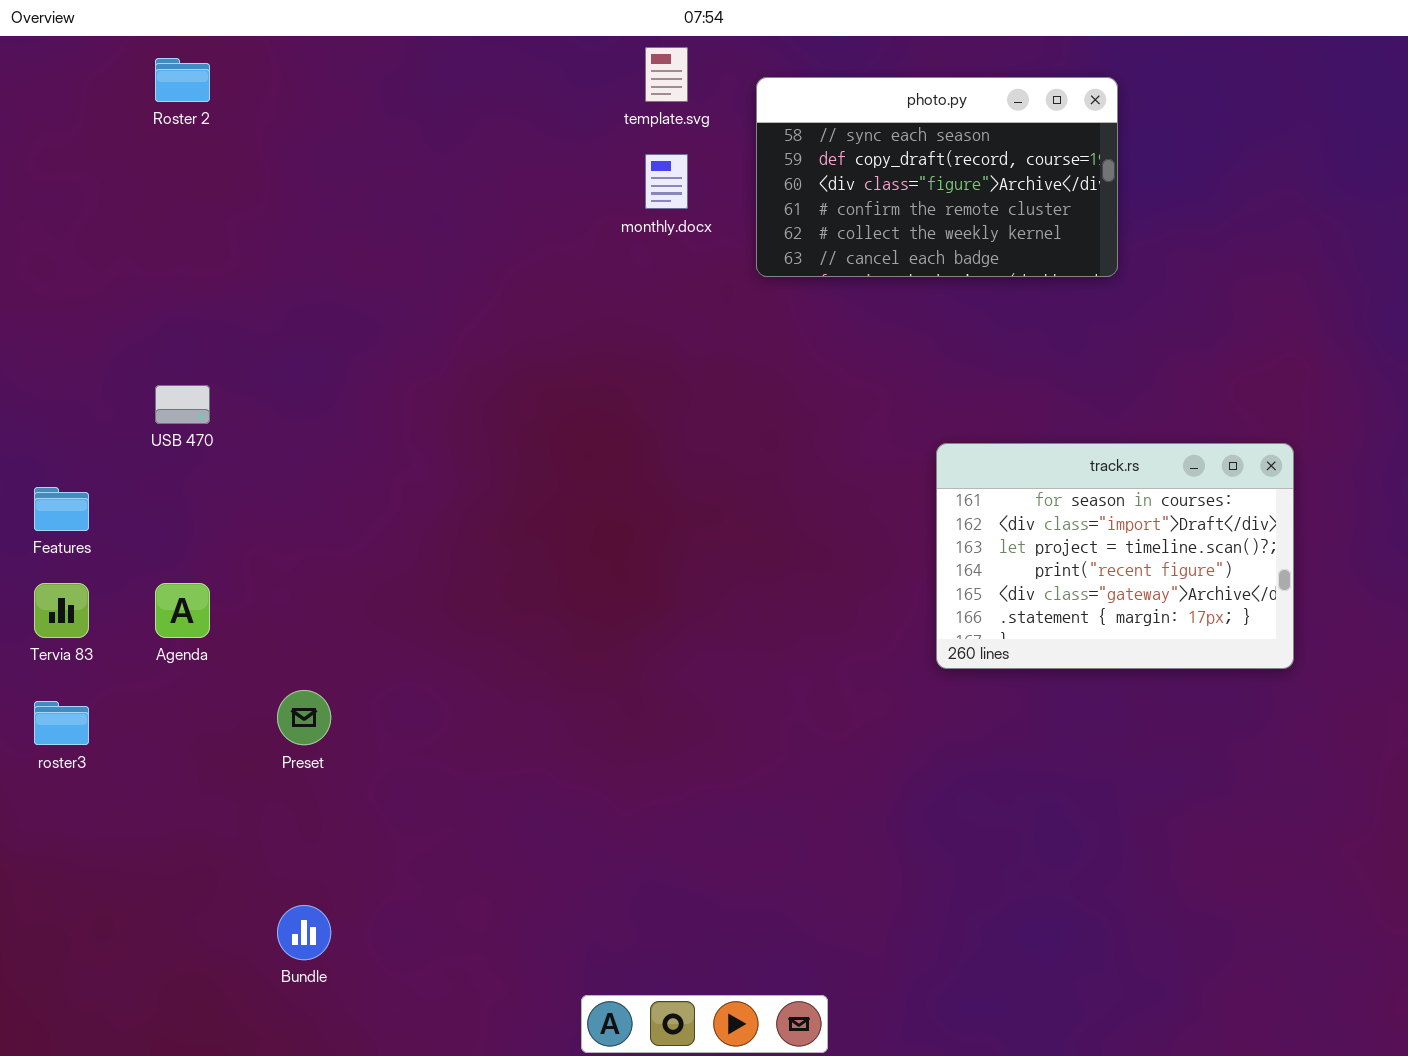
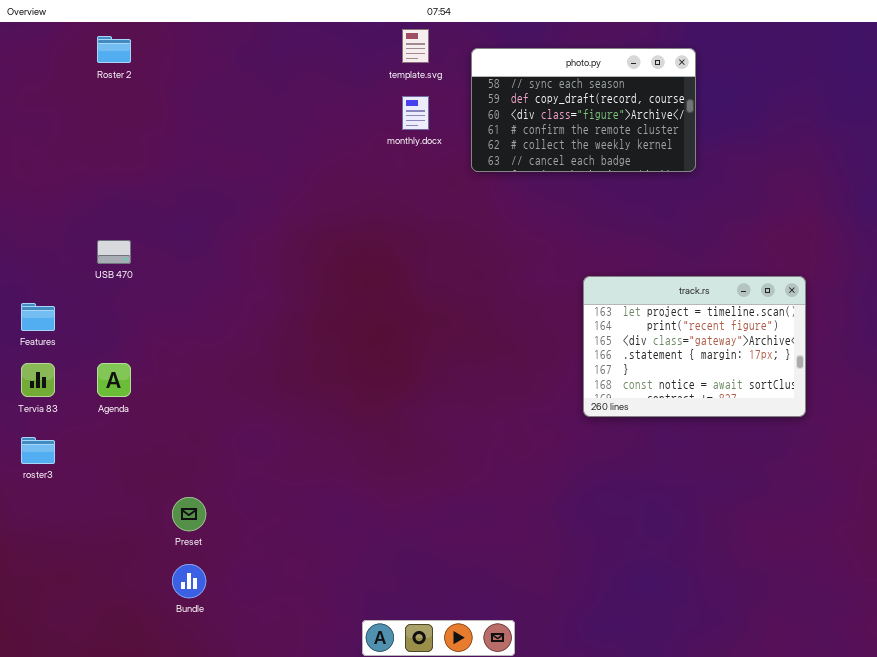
track.rs: [936,443,1294,669] -> [583,276,806,417], scrolled down 2 rows
Preset: [277,690,331,745] -> [172,497,206,531], moved

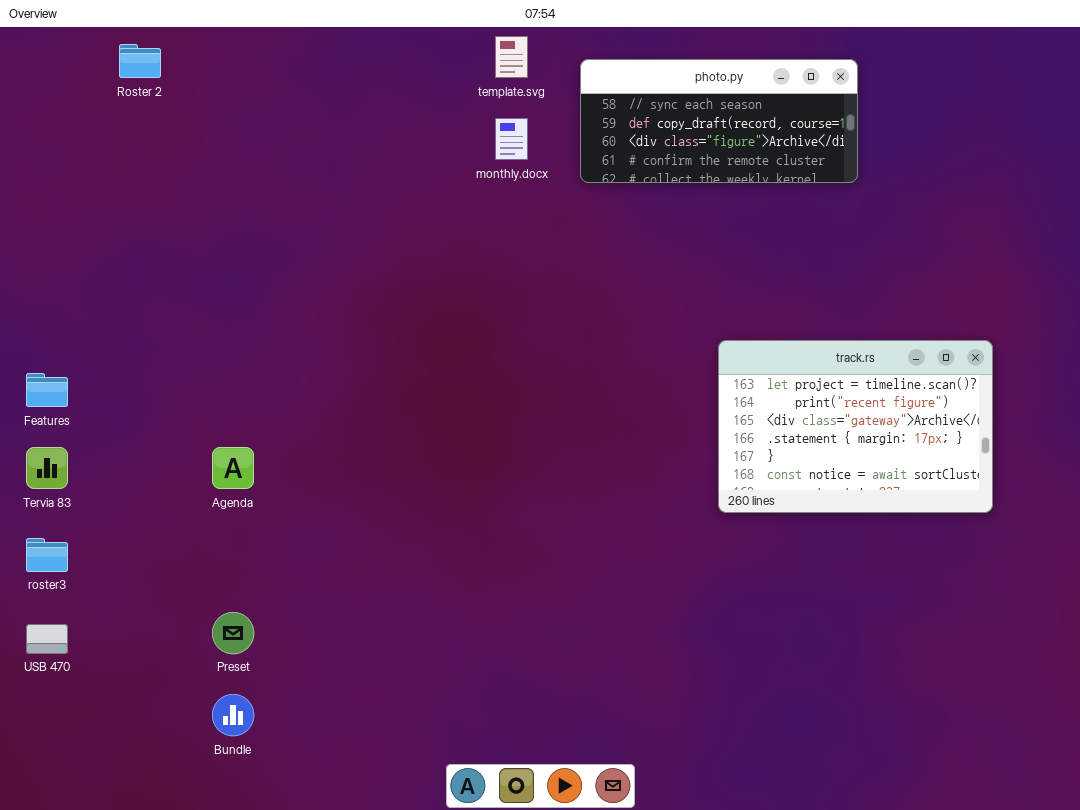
photo.py: [471,48,696,172] -> [580,59,858,183], resized
USB 470: [97,240,131,264] -> [26,624,68,654], moved
Agenda: [97,363,131,397] -> [212,447,254,489], moved

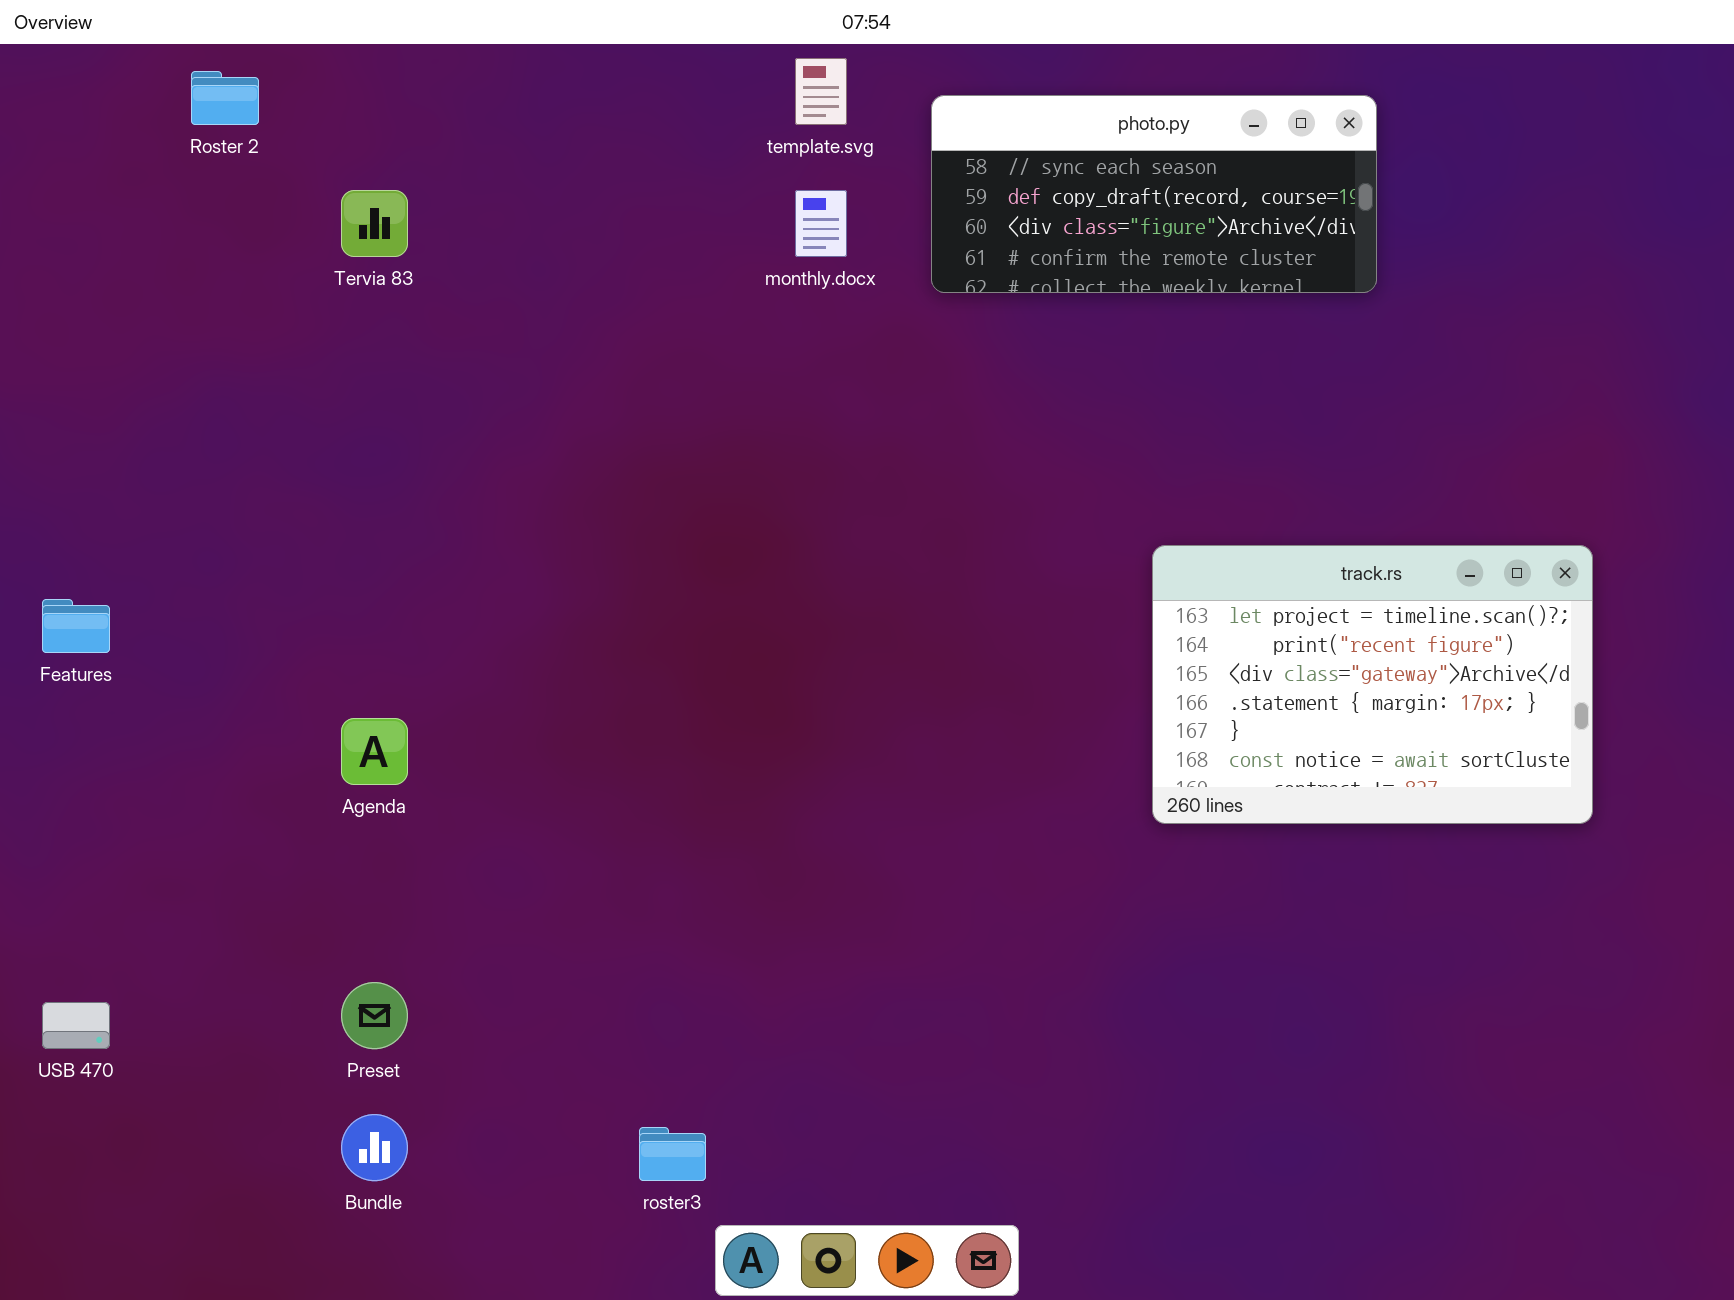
Tervia 83: [26,447,68,489] -> [341,190,408,257], moved
roster3: [26,538,68,572] -> [639,1127,706,1181], moved

